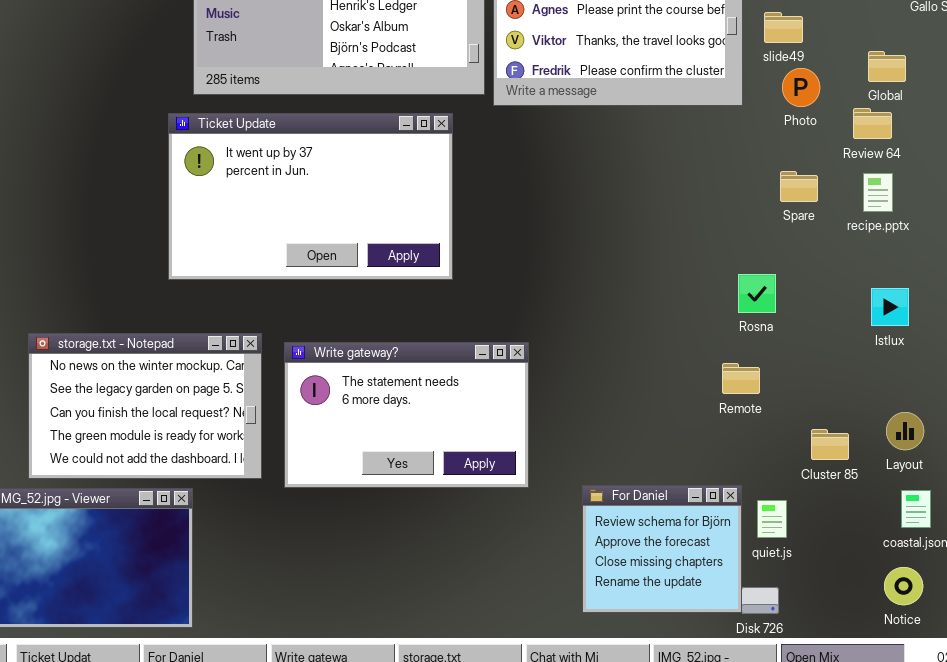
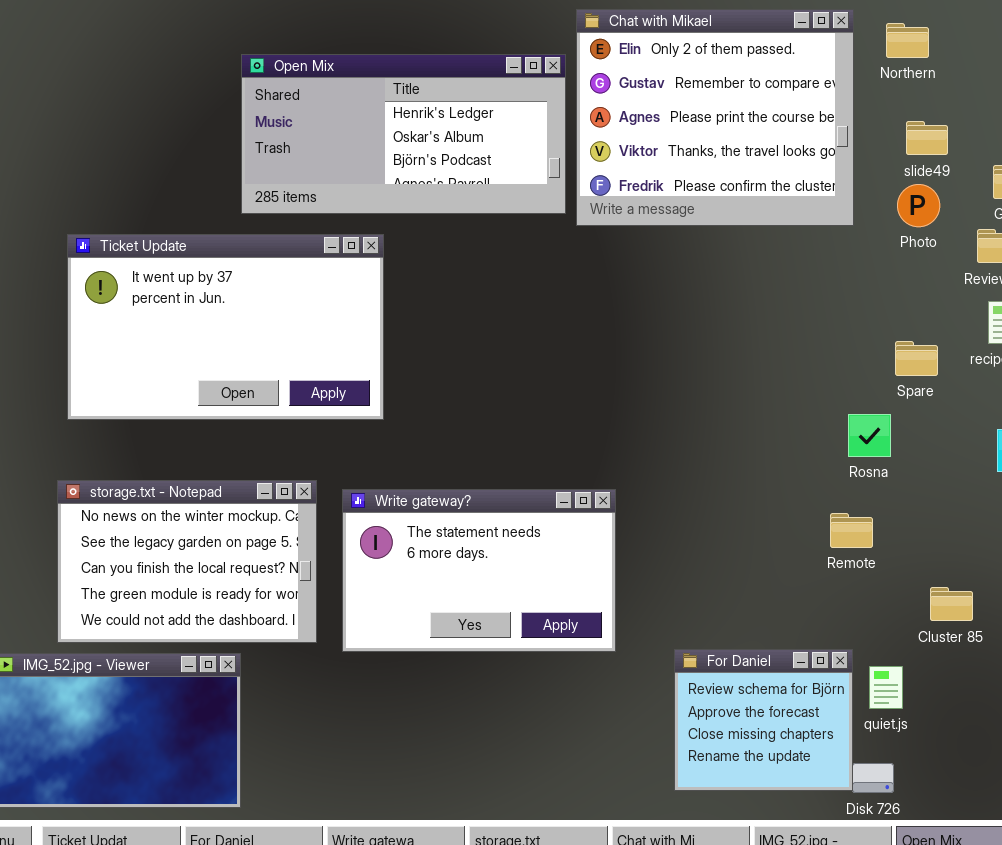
slide49: [764,12,803,43] -> [906,121,948,155], moved
Ticket Update: [168,113,453,280] -> [67,234,384,420], moved
Spare: [780,171,818,202] -> [895,341,938,376], moved

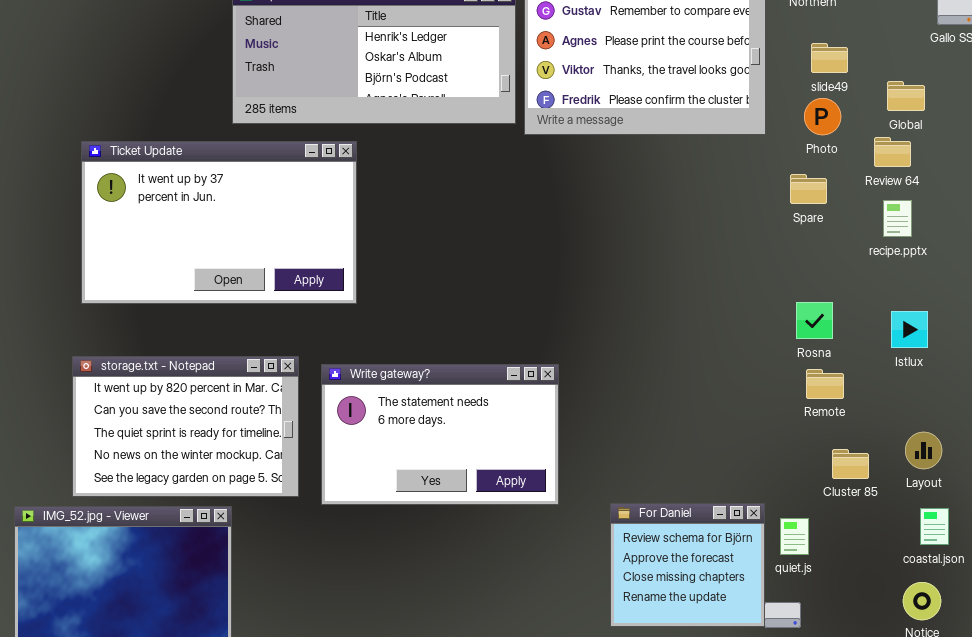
Spare: [895,341,938,376] -> [790,174,827,204], moved
Rosna: [848,414,891,457] -> [796,302,833,339], moved
storage.txt - Notepad: [57,480,317,643] -> [72,356,299,497], scrolled up 3 rows
Remote: [830,513,873,548] -> [806,369,844,399], moved

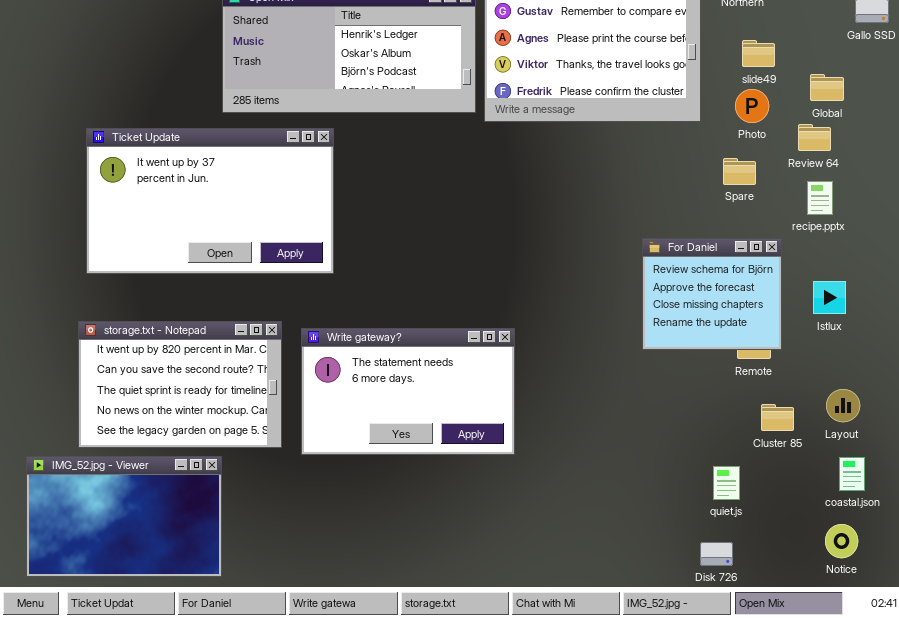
For Daniel: [610,503,765,627] -> [642,238,782,350], moved

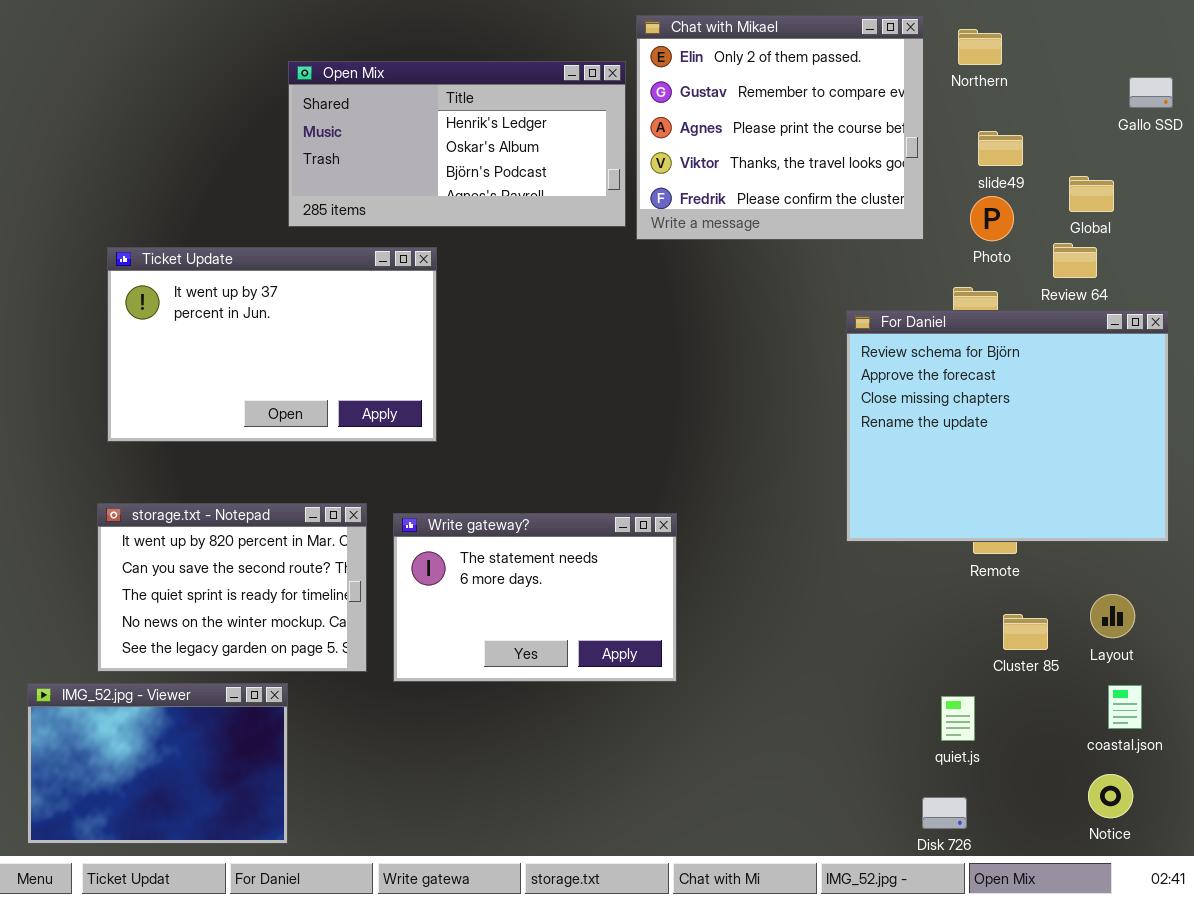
For Daniel: [642,238,782,350] -> [846,310,1169,542], resized

